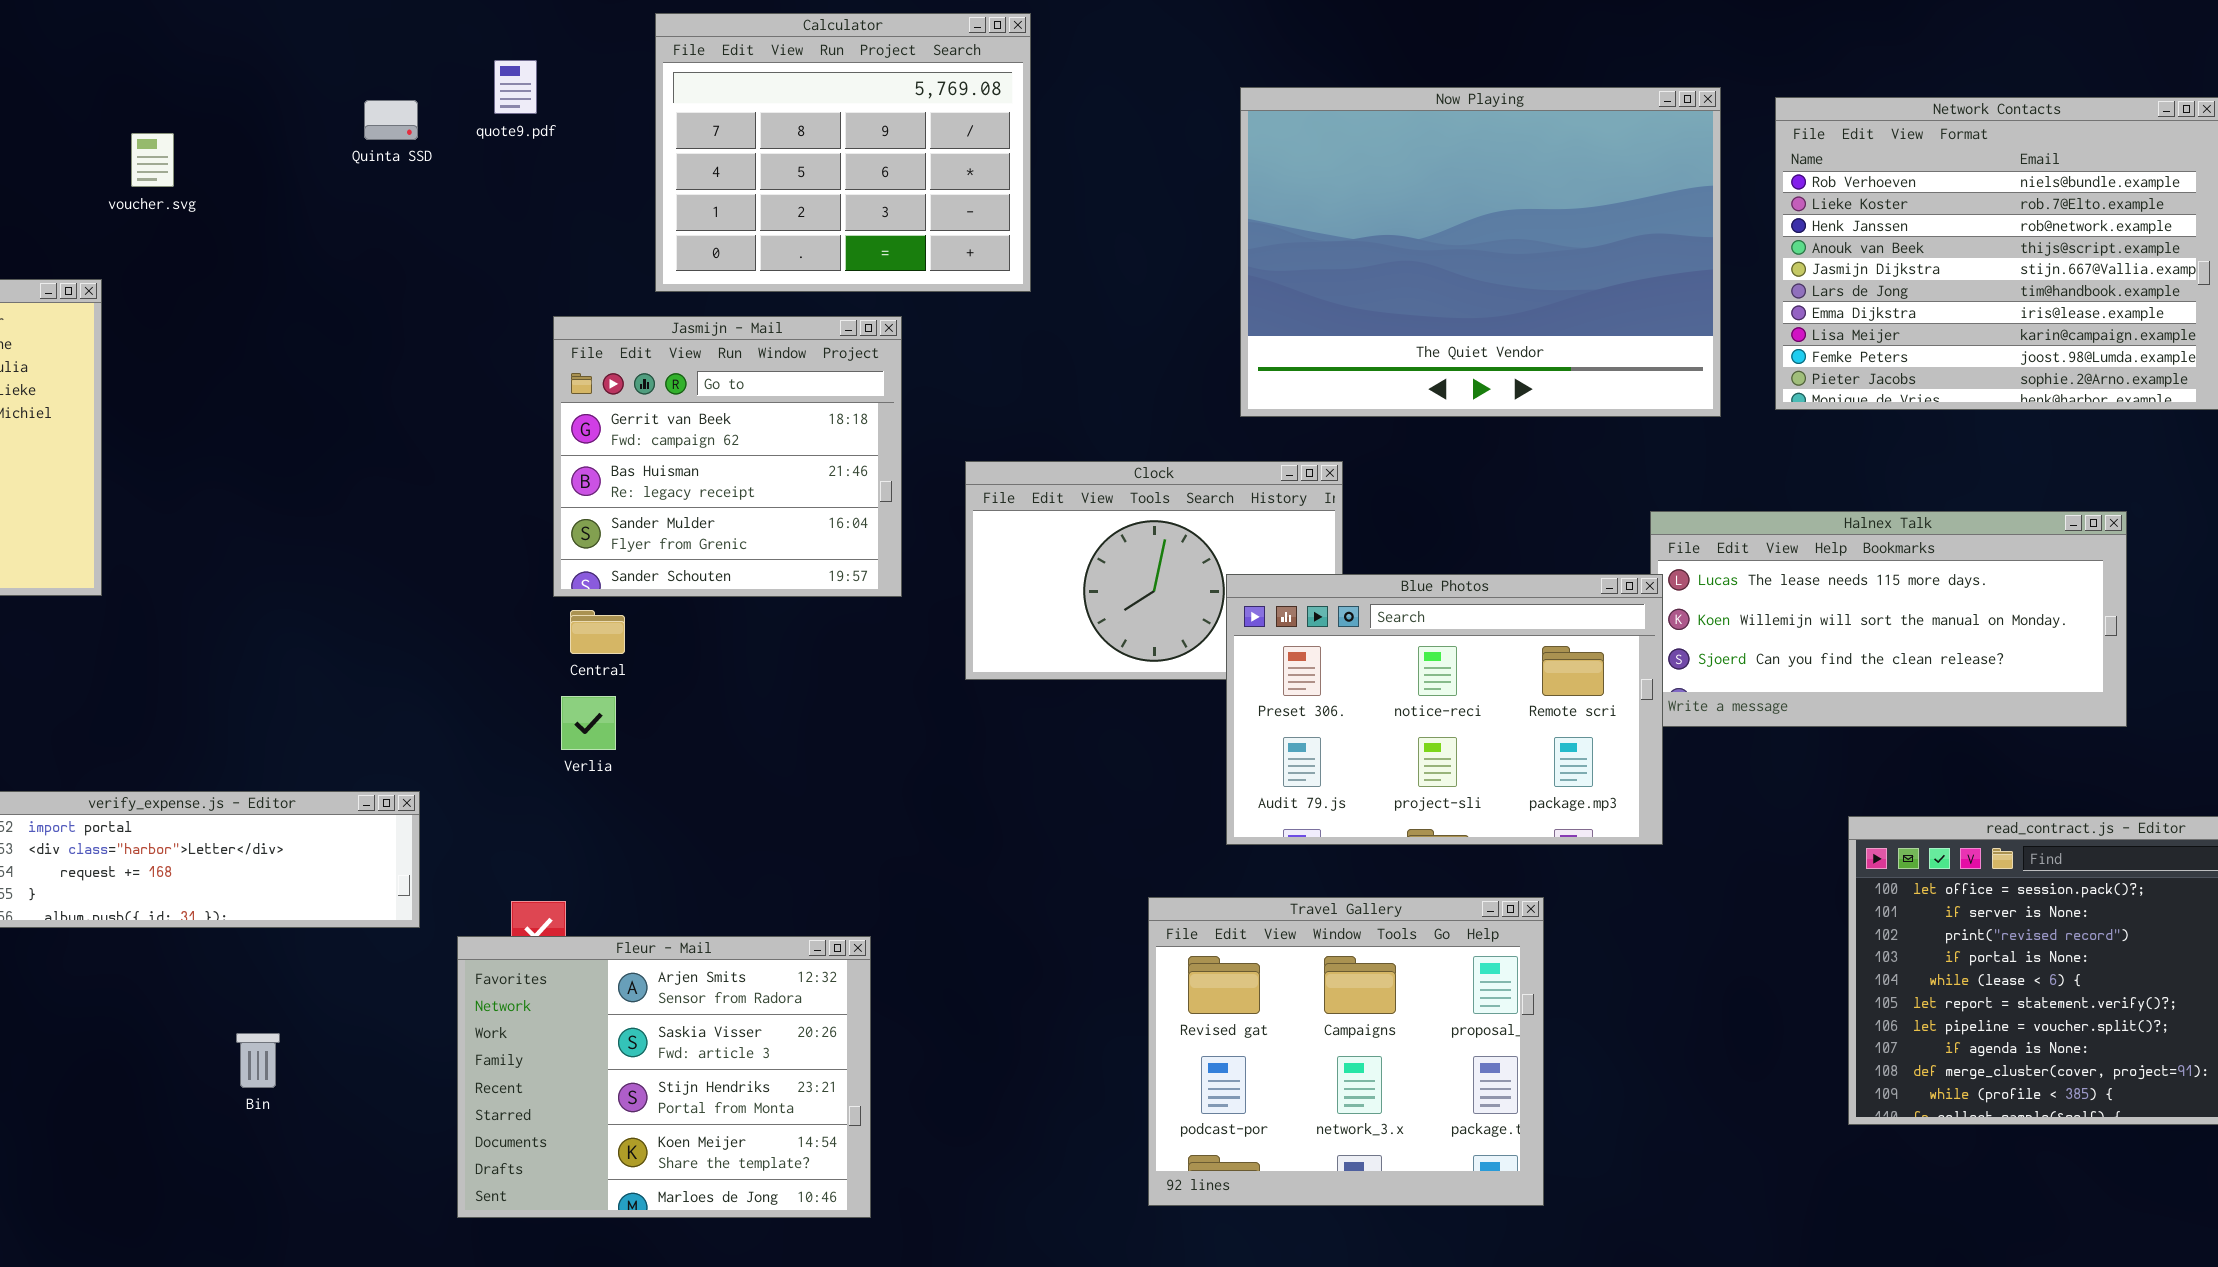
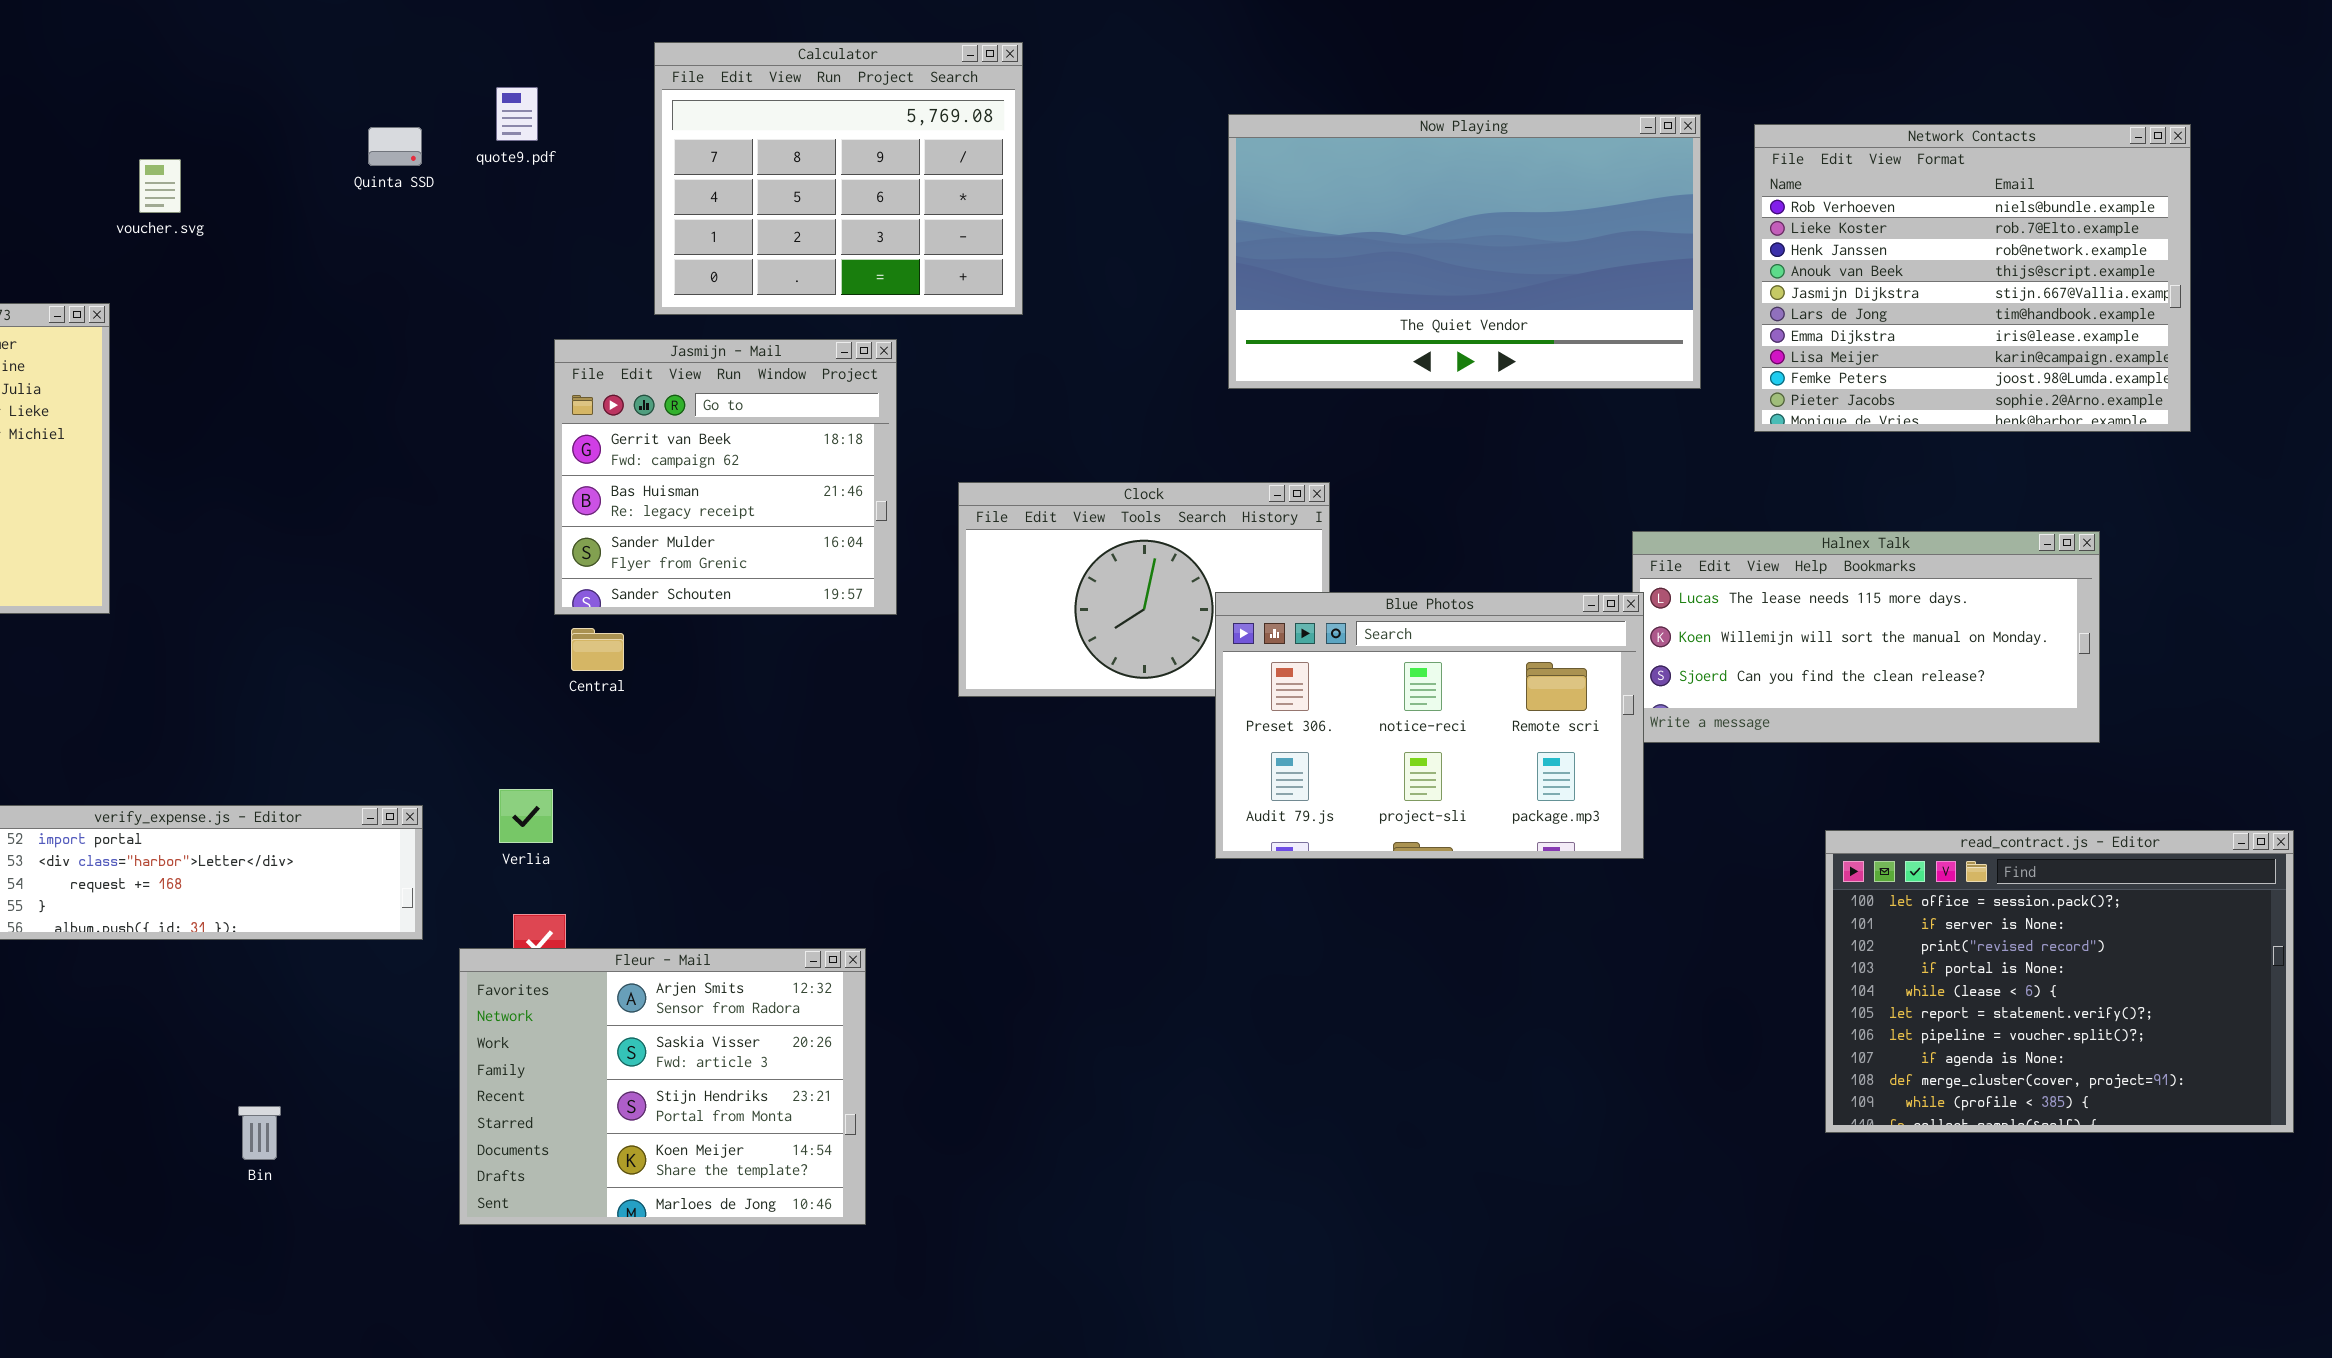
Now Playing: [1240,87,1721,417] -> [1228,114,1701,389], resized
Verlia: [561,696,616,750] -> [499,789,553,843], moved
Travel Gallery: [1148,897,1544,1206] -> none, closed
Bin: [236,1033,280,1088] -> [238,1106,281,1160], moved

